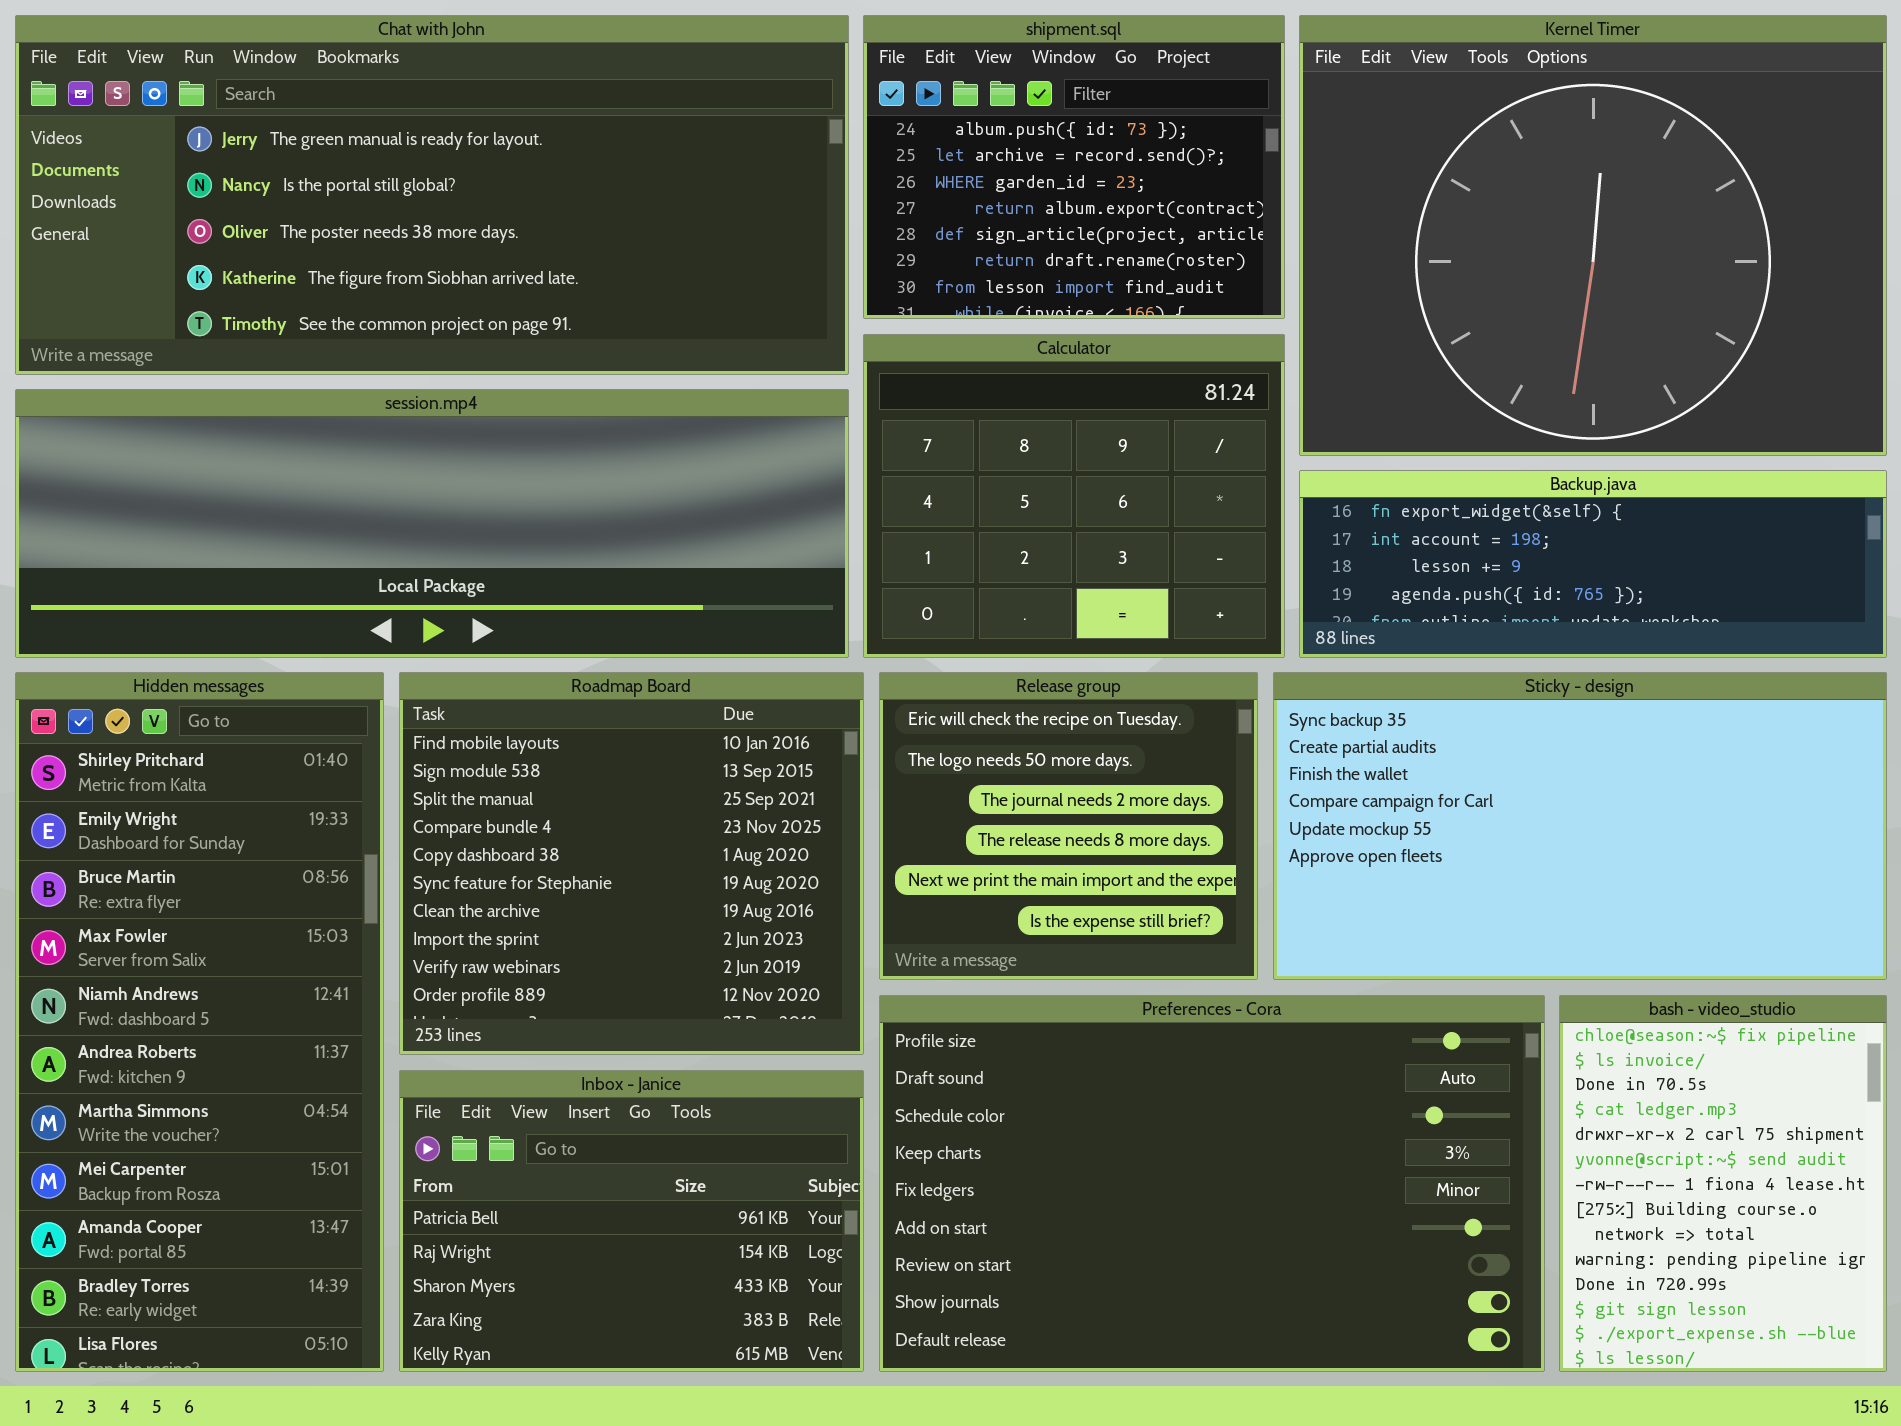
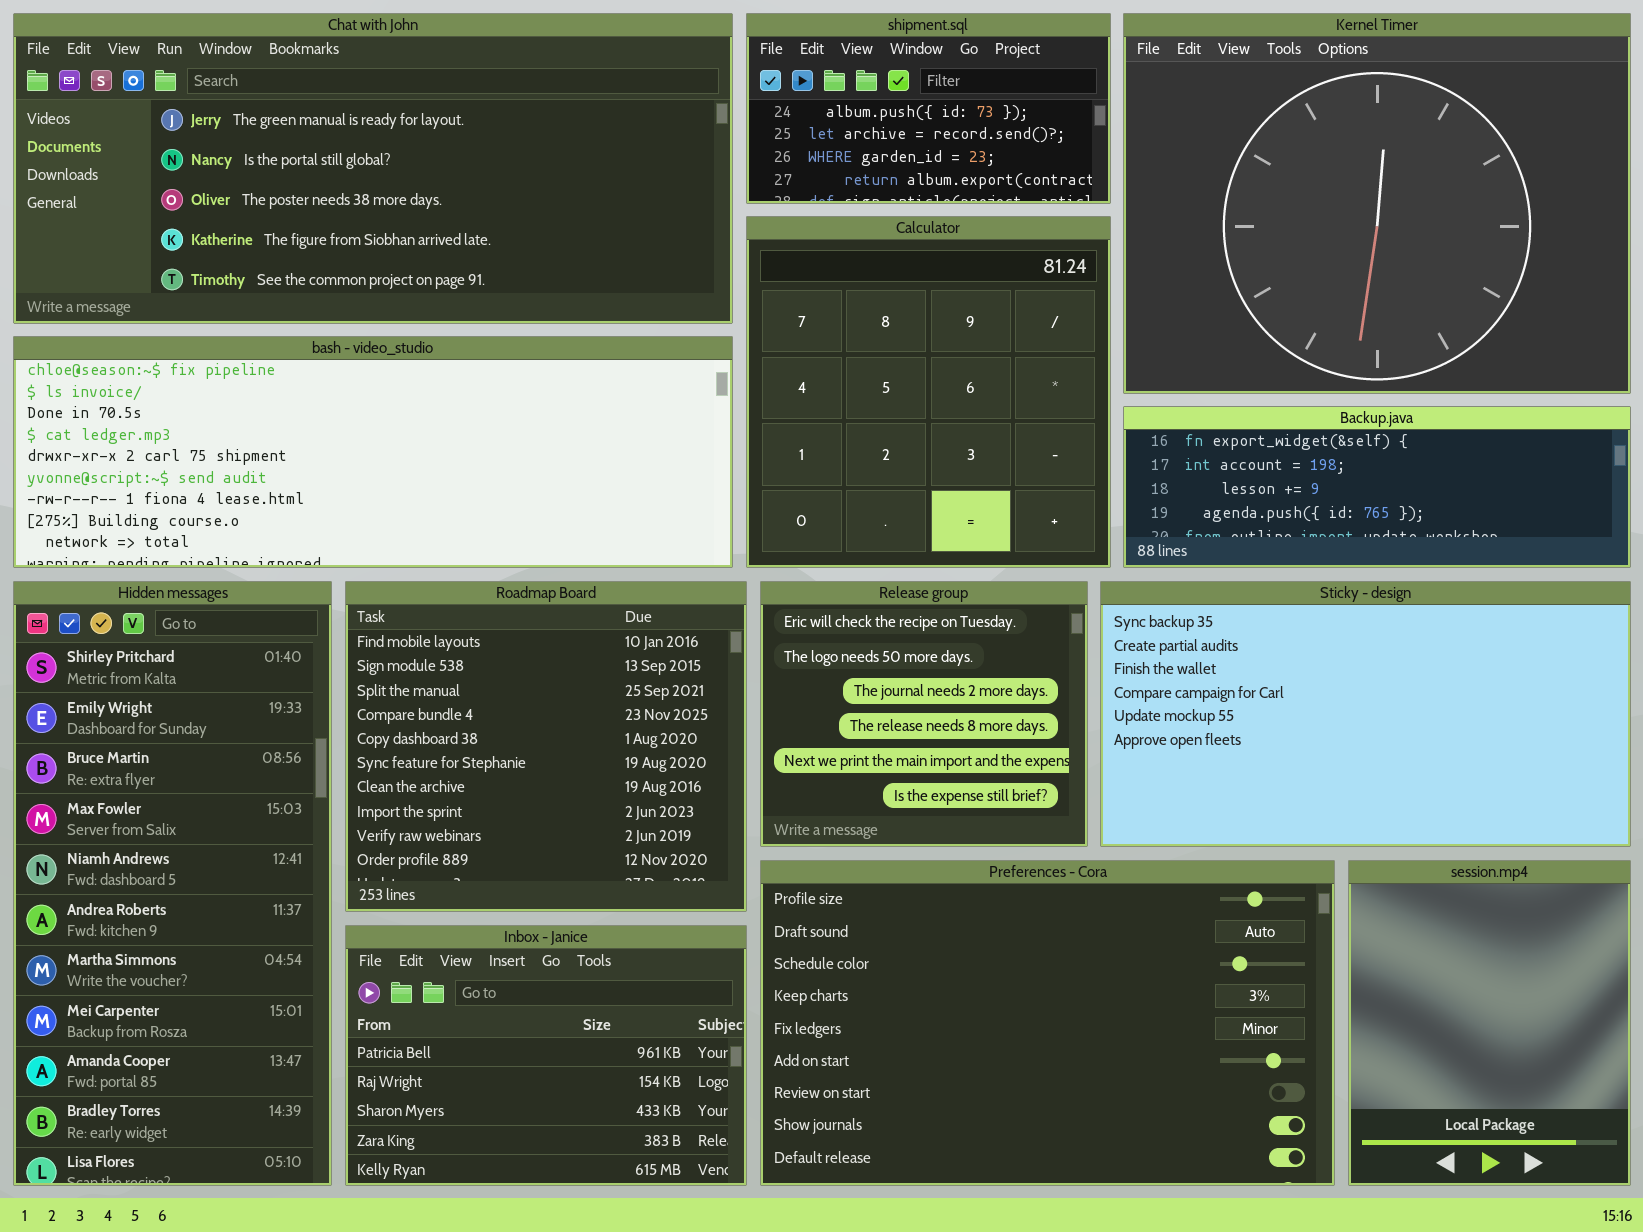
shipment.sql: [863,15,1285,319] -> [746,13,1111,204], resized
Calculator: [863,334,1285,658] -> [746,216,1111,568], resized
session.mp4: [15,389,849,658] -> [1348,860,1631,1186], moved, resized
bash - video_studio: [1559,995,1887,1372] -> [13,336,733,568], moved, resized

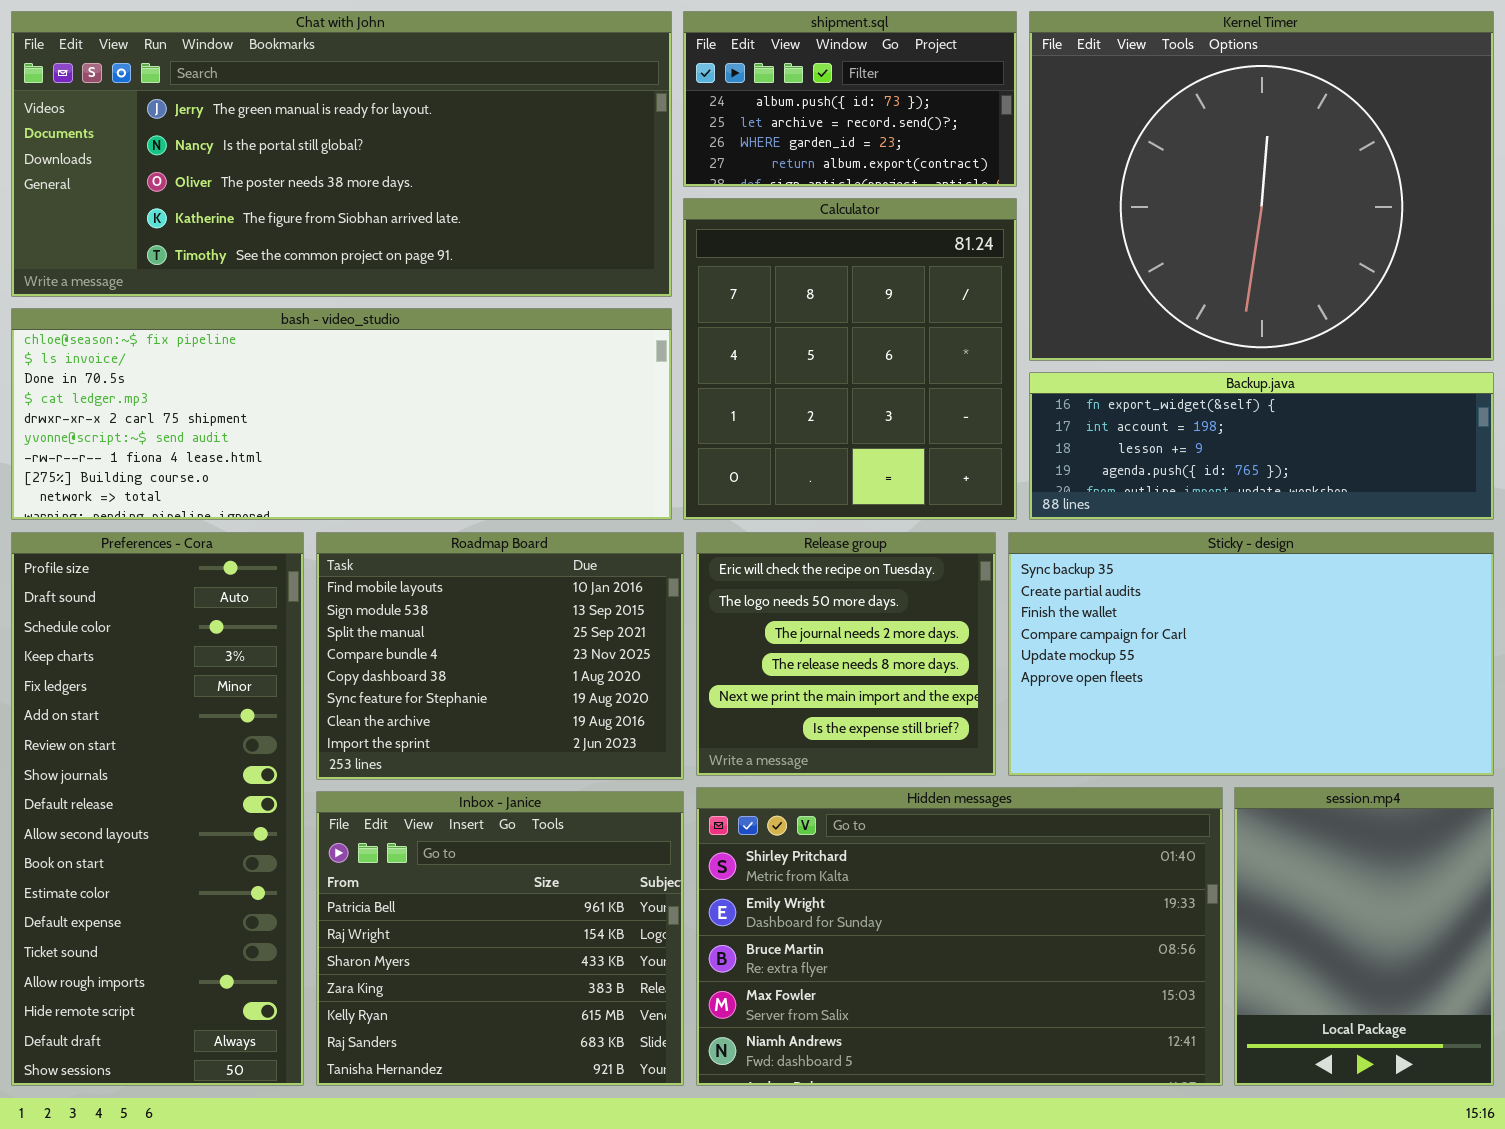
Hidden messages: [13,581,332,1186] -> [696,787,1223,1086], moved, resized
Roadmap Board: [345,581,747,912] -> [316,532,684,780], resized
Preferences - Cora: [760,860,1335,1186] -> [11,532,304,1086], moved, resized
Inbox - Janice: [345,925,747,1186] -> [316,791,684,1086], resized

